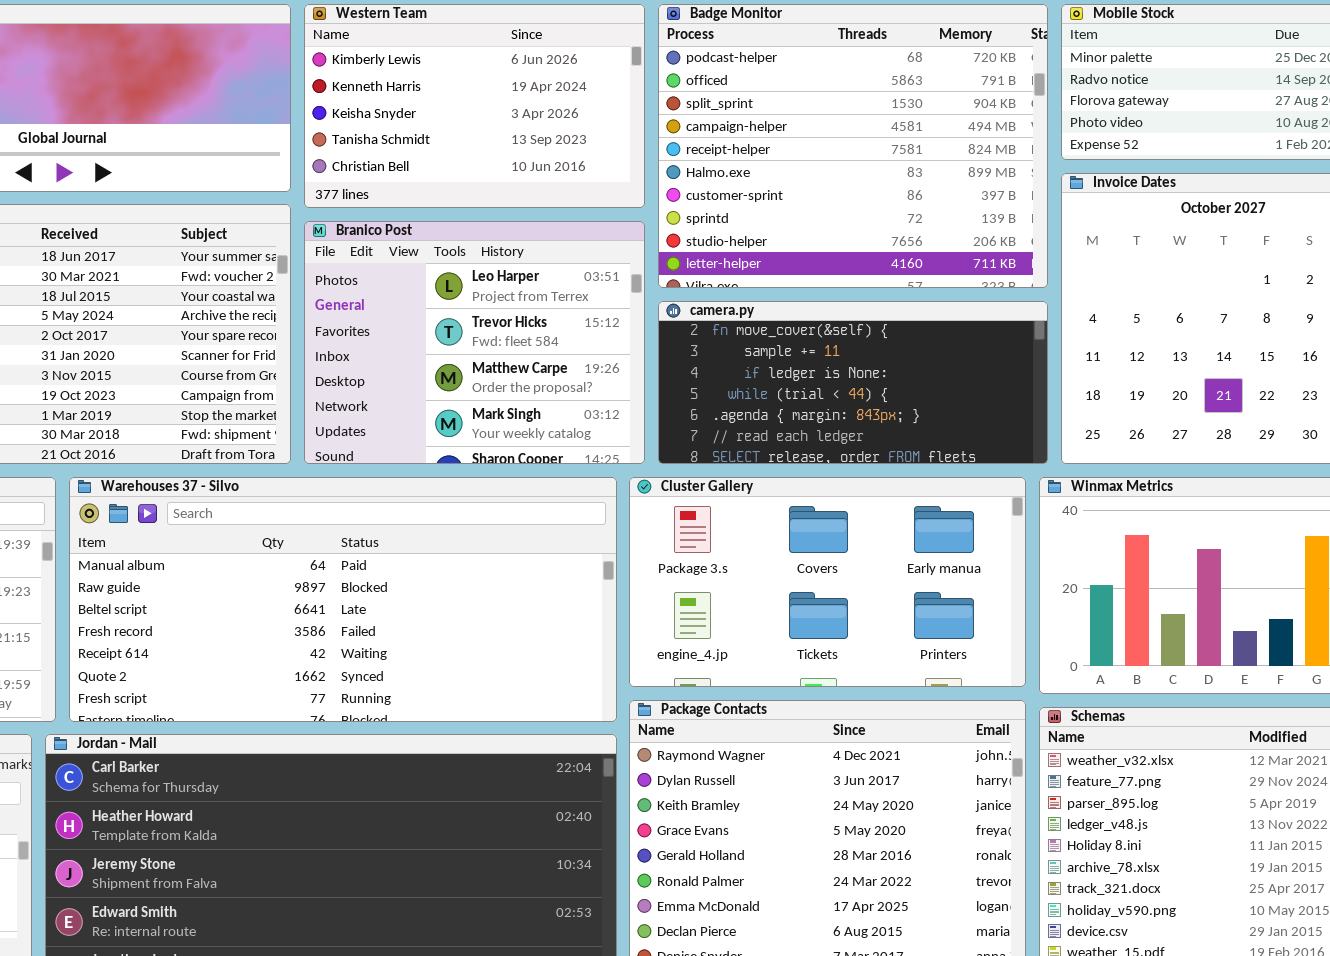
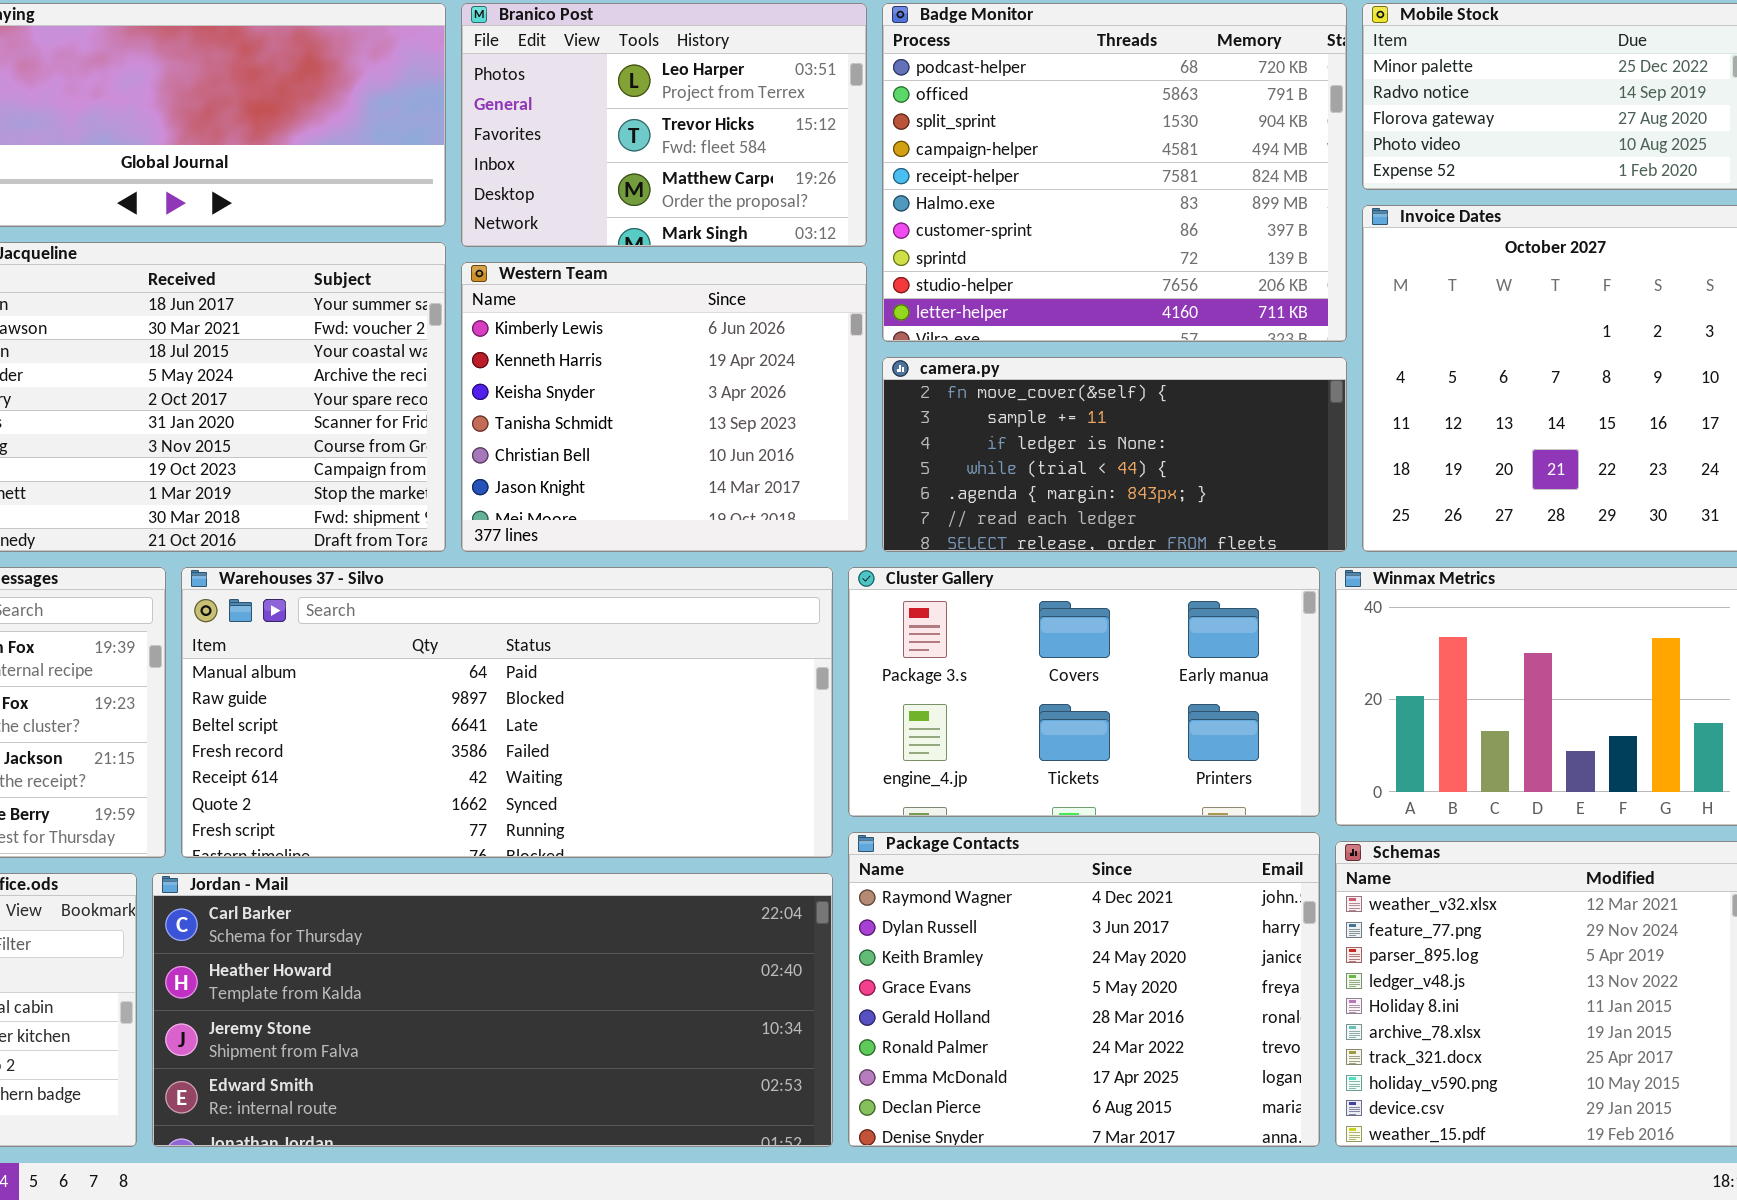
Western Team: [304,4,645,208] -> [461,262,867,552], moved, resized
Branico Post: [304,221,645,464] -> [461,3,867,247], moved, resized

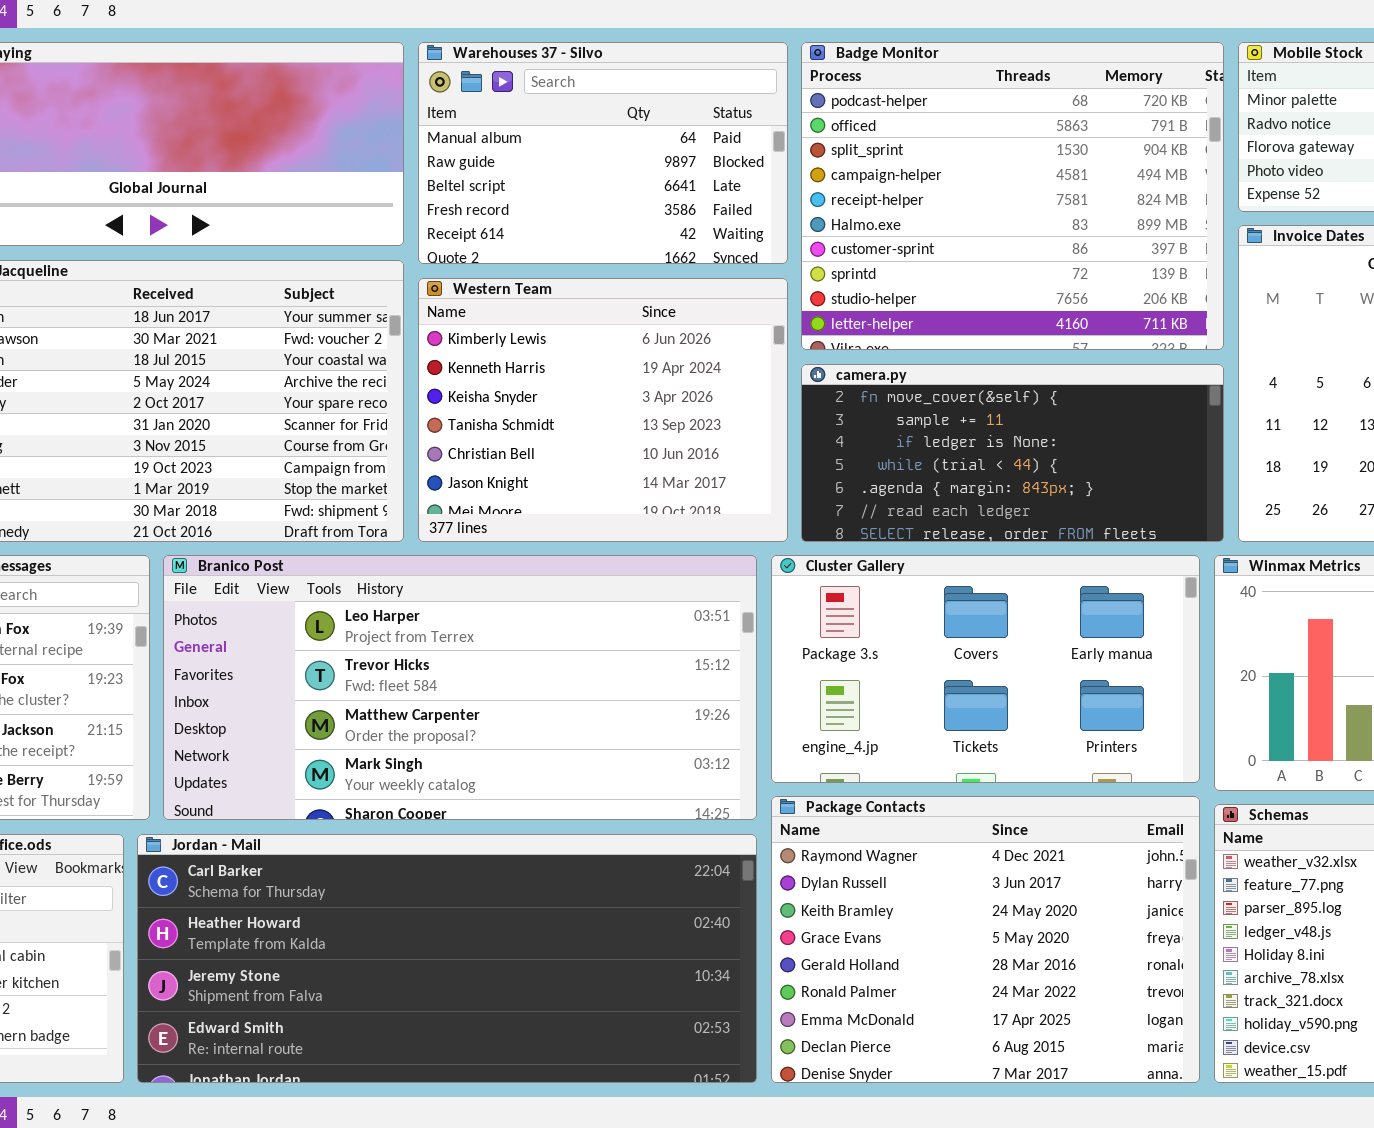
Branico Post: [461,3,867,247] -> [163,555,757,820], moved, resized
Warehouses 37 - Silvo: [181,567,833,858] -> [418,42,788,264], moved, resized

